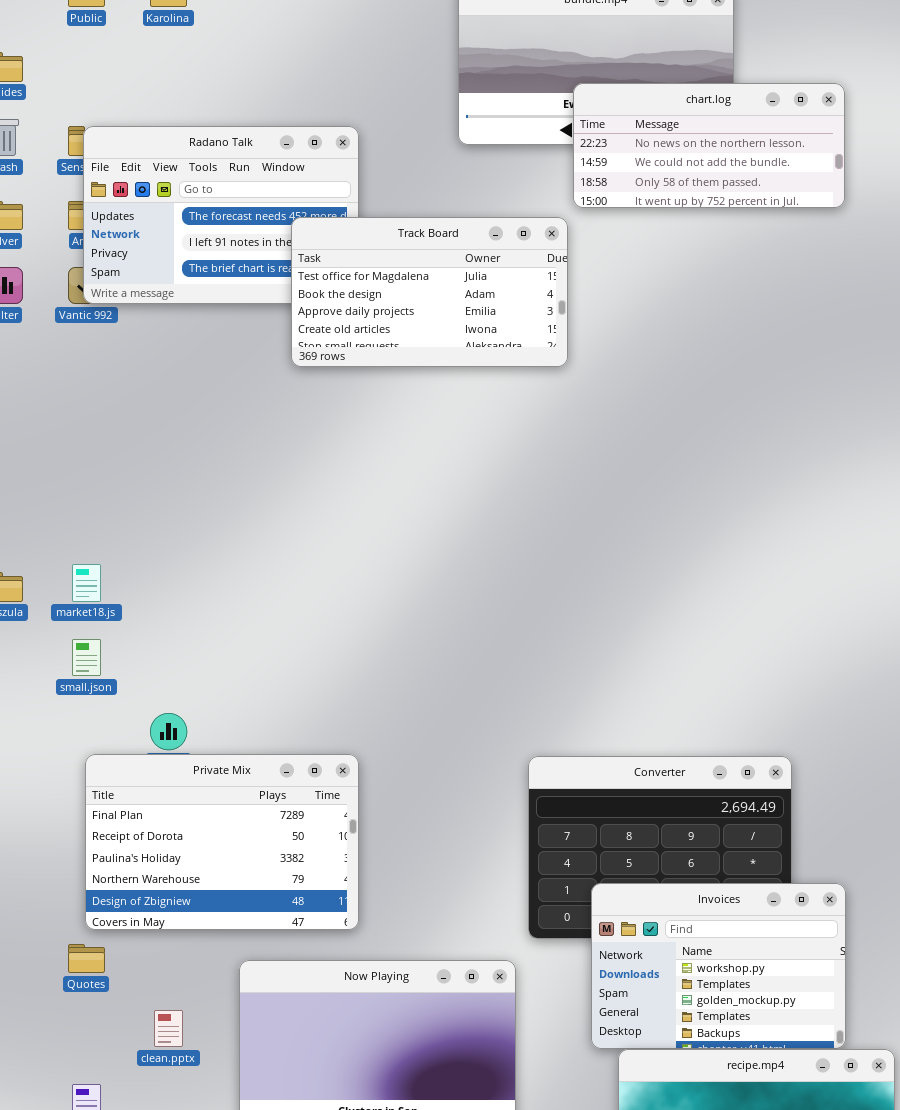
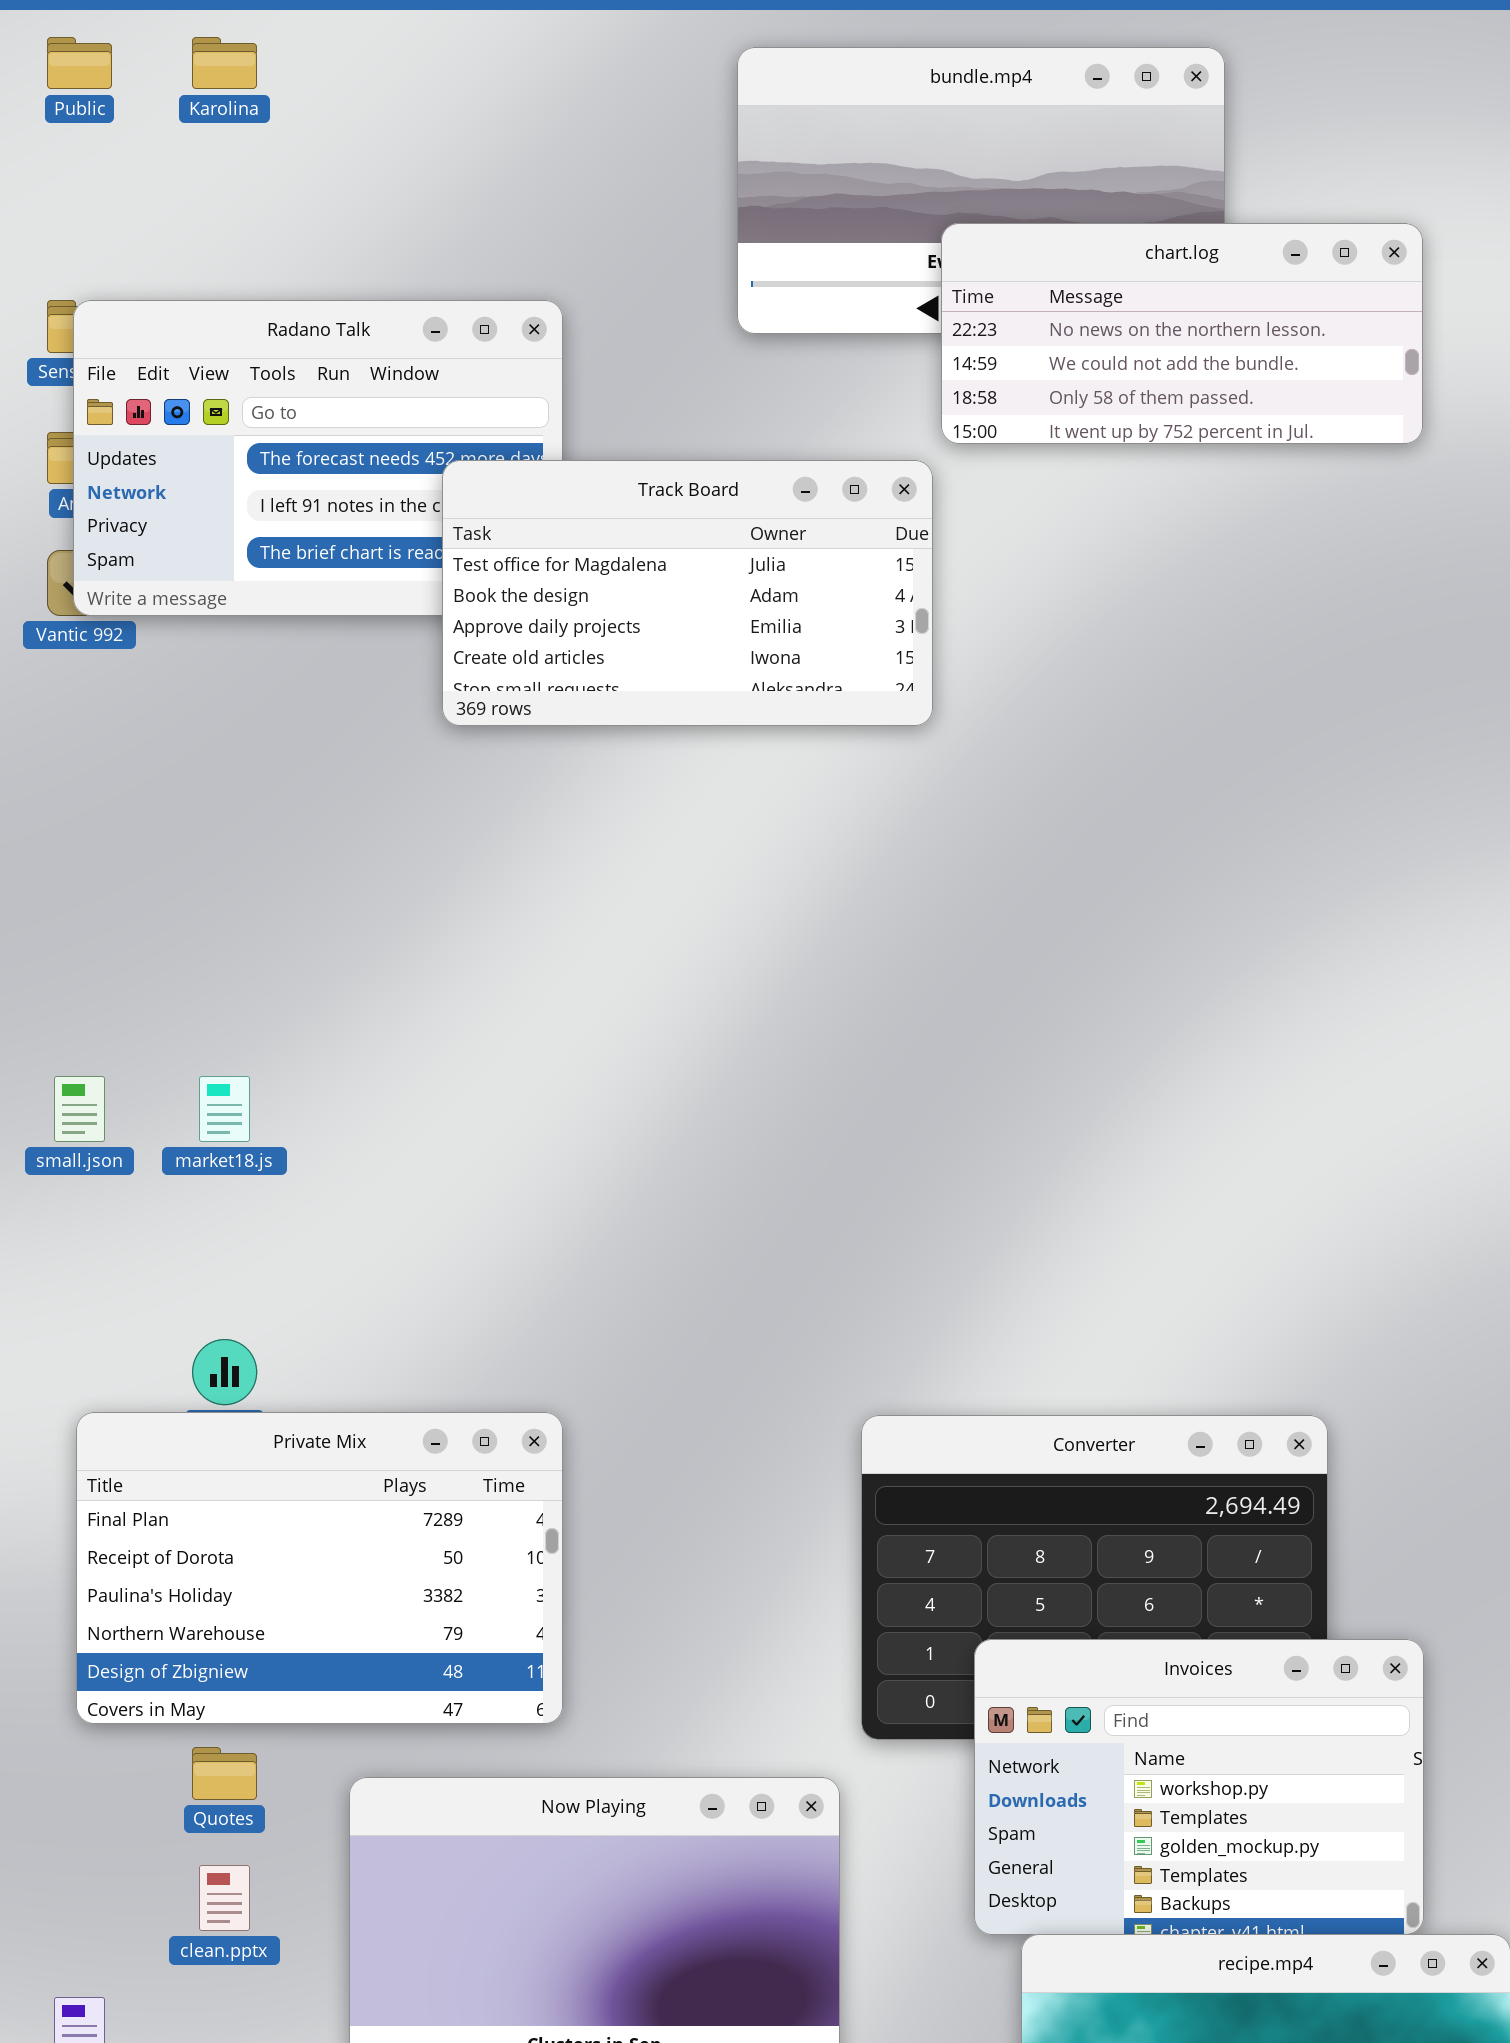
market18.js: [72,564,101,602] -> [199,1076,250,1142], moved
small.json: [72,639,101,676] -> [54,1076,105,1142], moved
Quotes: [68,944,105,973] -> [192,1747,257,1800], moved

